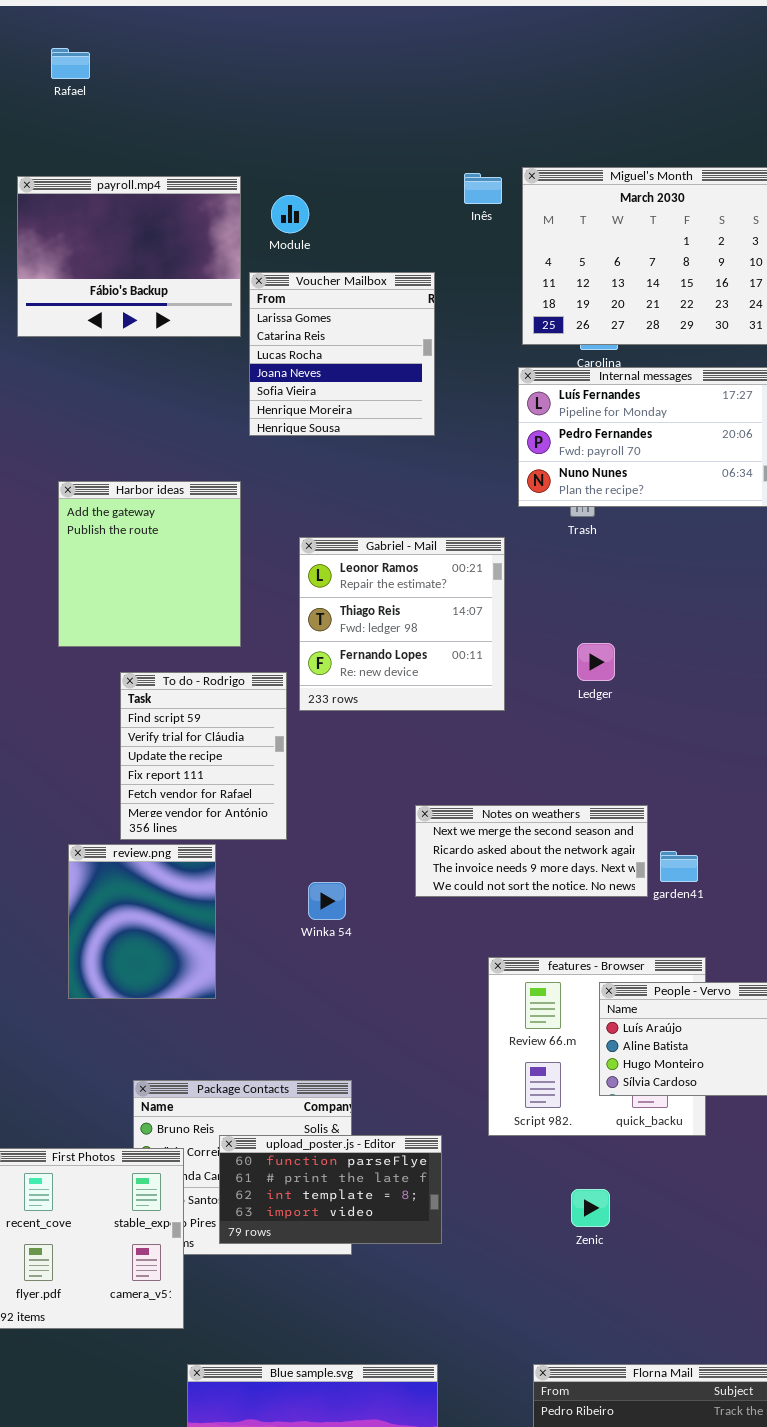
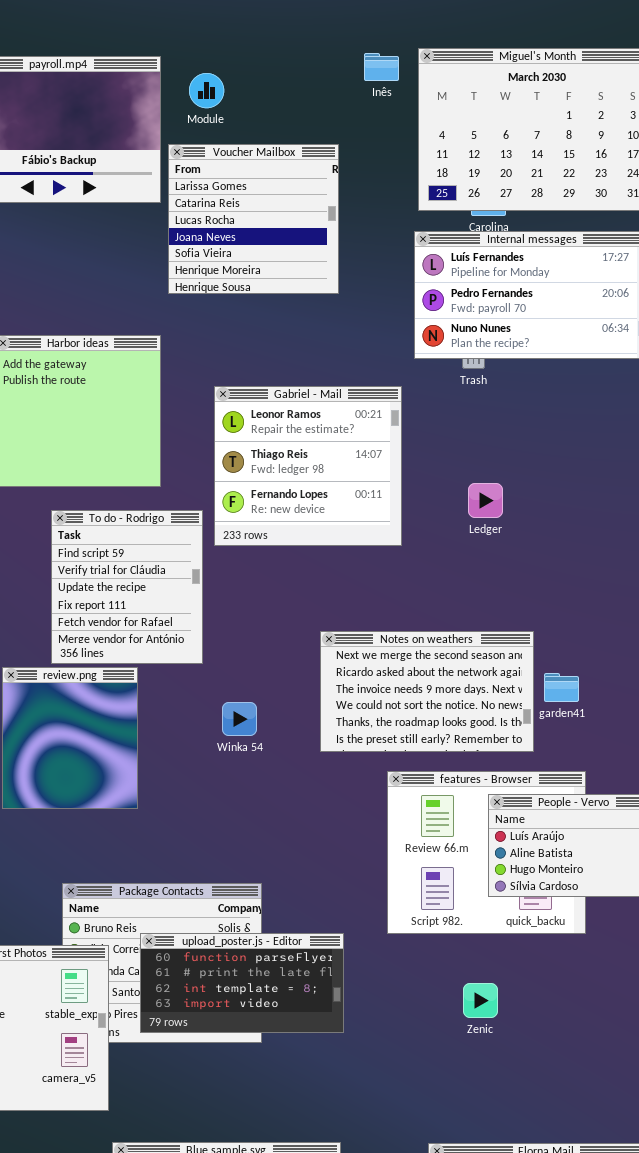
Notes on weathers: [415,805,648,897] -> [320,631,534,752], resized

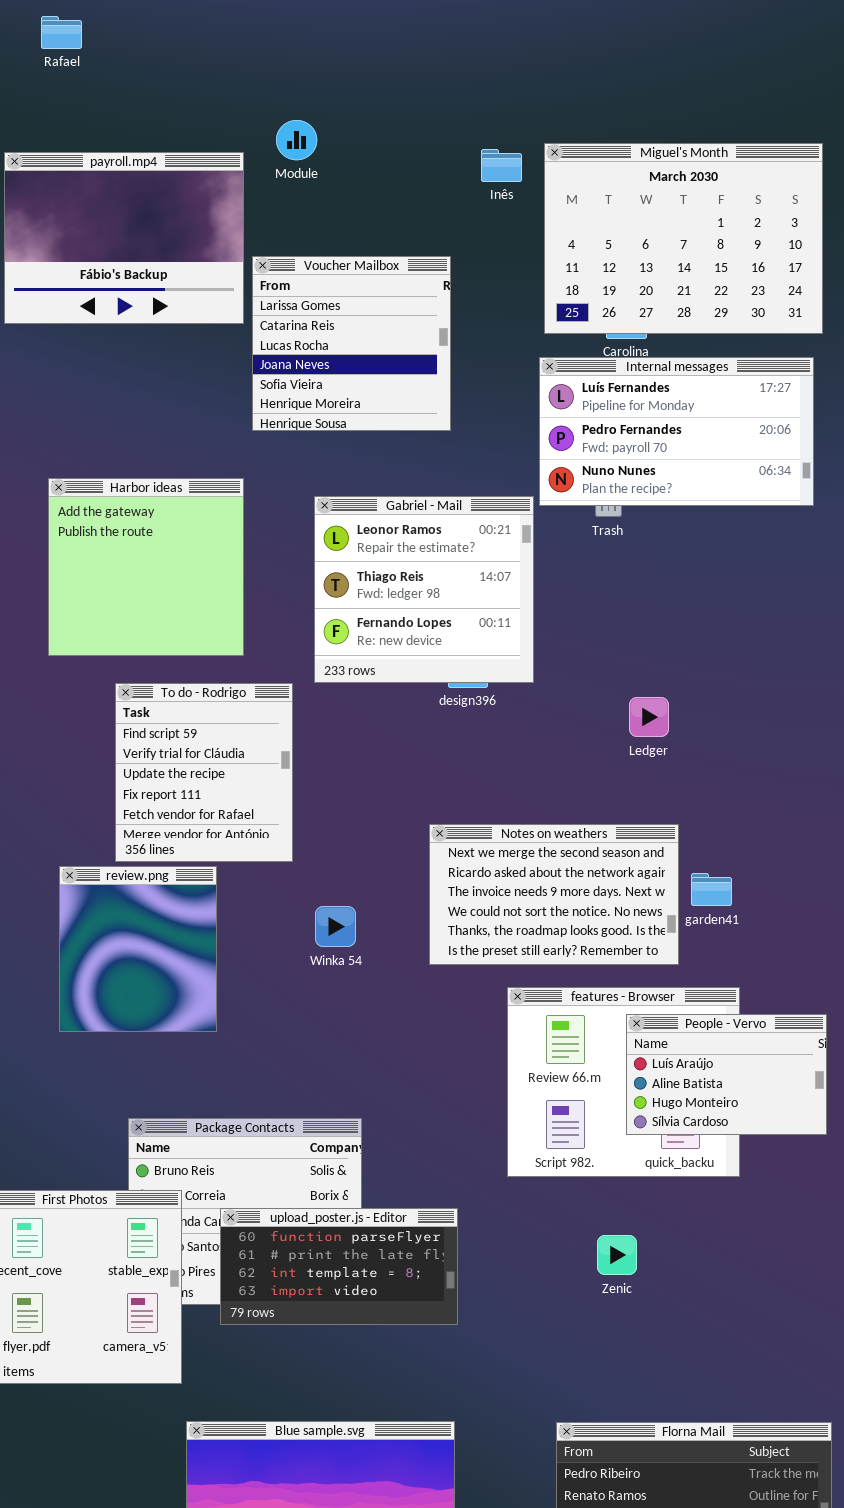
Module: [189,73,224,108] -> [276,120,317,160], moved
Gabriel - Mail: [214,386,402,546] -> [314,496,534,683], moved
Ledger: [468,483,503,518] -> [629,697,669,737], moved
upload_poster.js - Editor: [140,933,344,1033] -> [220,1208,458,1325], moved

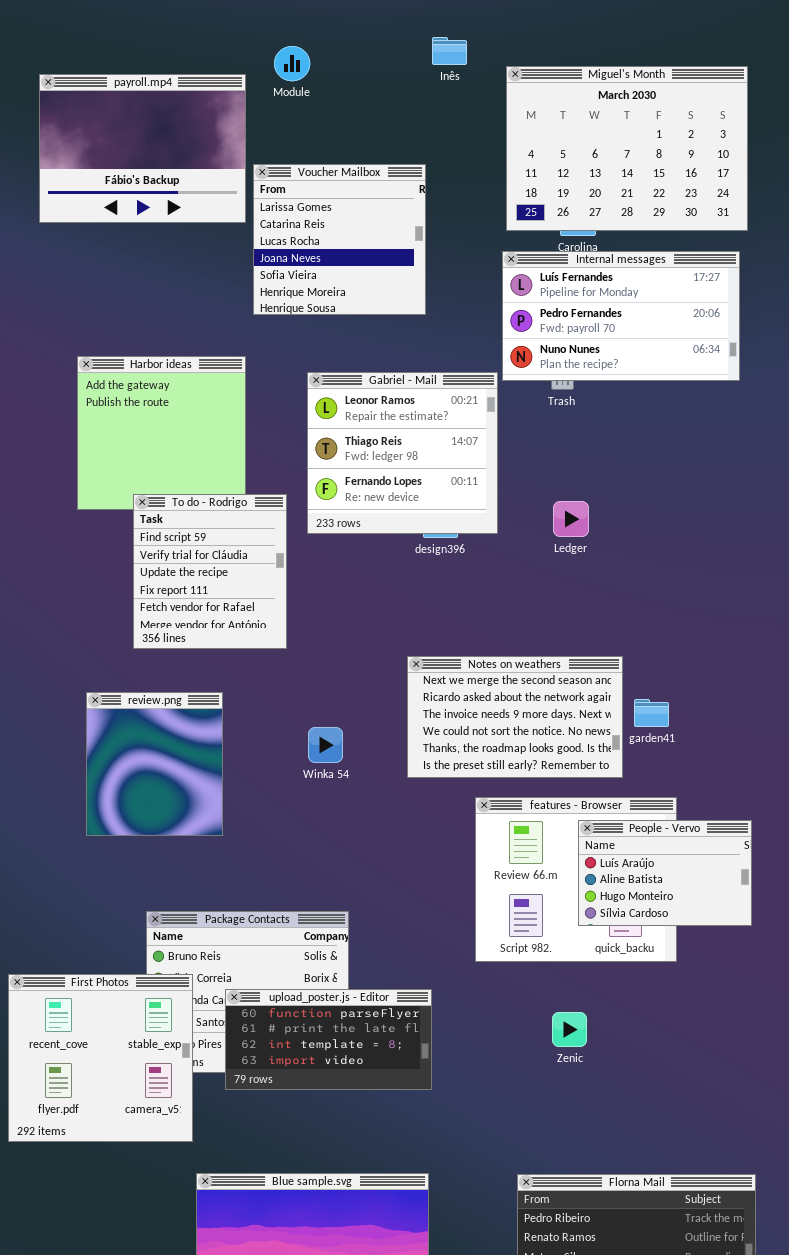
Inês: [481,149,522,182] -> [432,37,467,65], moved
To do - Rodrigo: [115,683,293,862] -> [133,494,287,649], moved
Ledger: [629,697,669,737] -> [553,501,589,537], moved

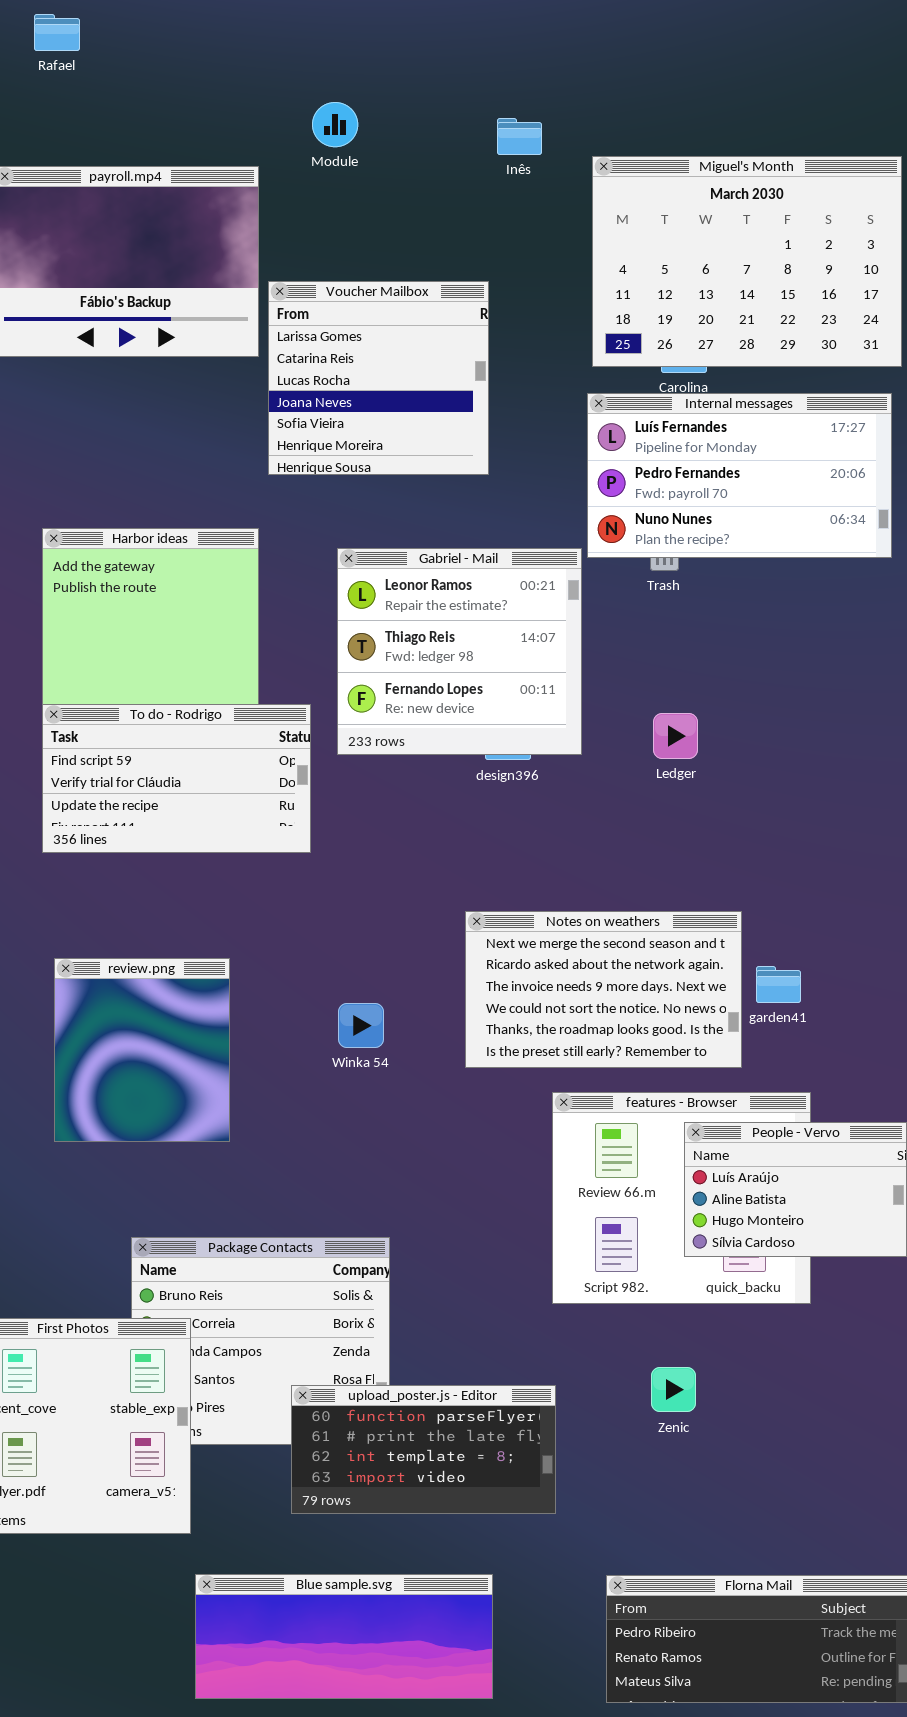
Module: [274,46,310,81] -> [312,102,358,147], moved
To do - Rodrigo: [133,494,287,649] -> [42,704,311,853], resized
upload_poster.js - Editor: [225,989,432,1090] -> [291,1385,556,1514], moved

